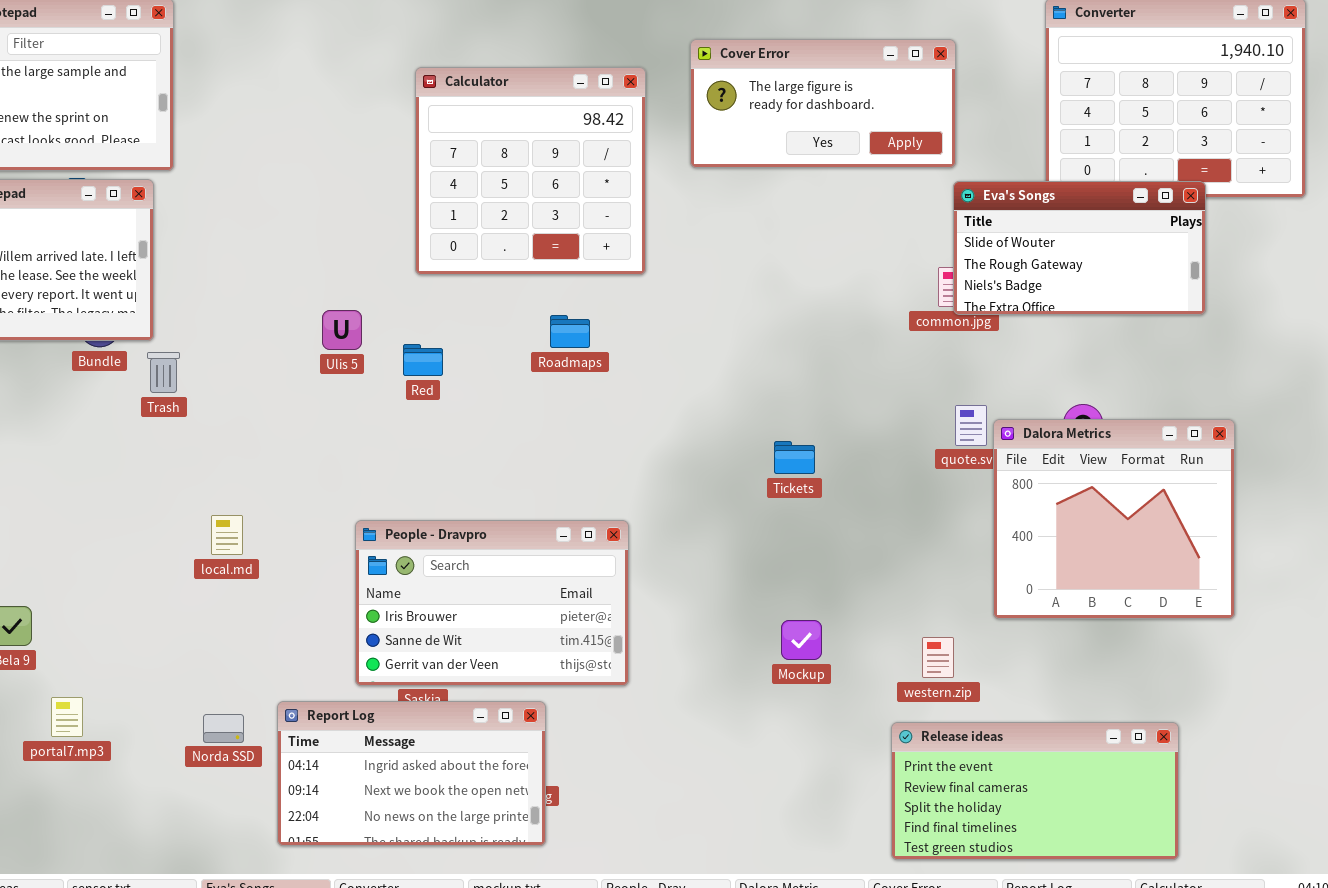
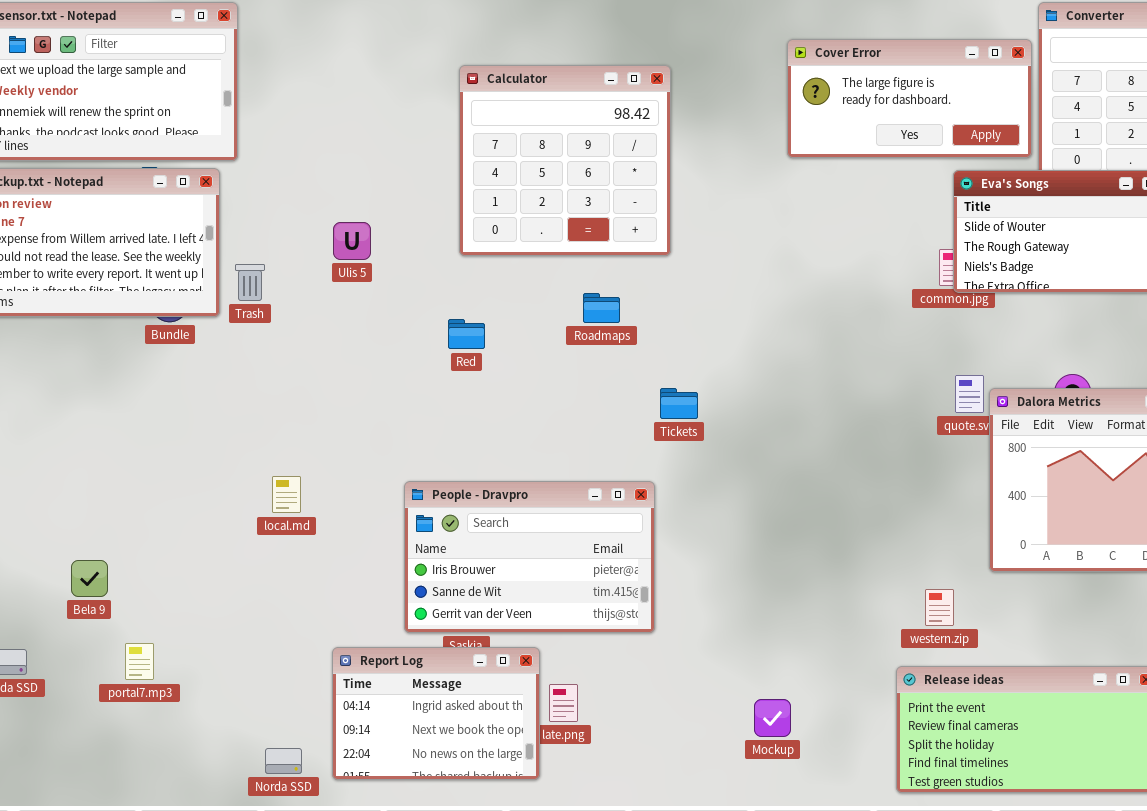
Cover Error: [690,39,956,168] -> [787,39,1032,158], moved
Ulis 5: [322,310,362,350] -> [333,222,371,260], moved
Trash: [147,352,180,393] -> [235,264,265,301], moved
Tickets: [774,441,815,474] -> [660,388,698,419], moved
Mockup: [781,620,822,660] -> [754,699,791,737], moved
Report Log: [277,701,546,846] -> [332,647,540,780], resized
Norda SSD: [203,714,244,743] -> [265,748,302,774], moved

